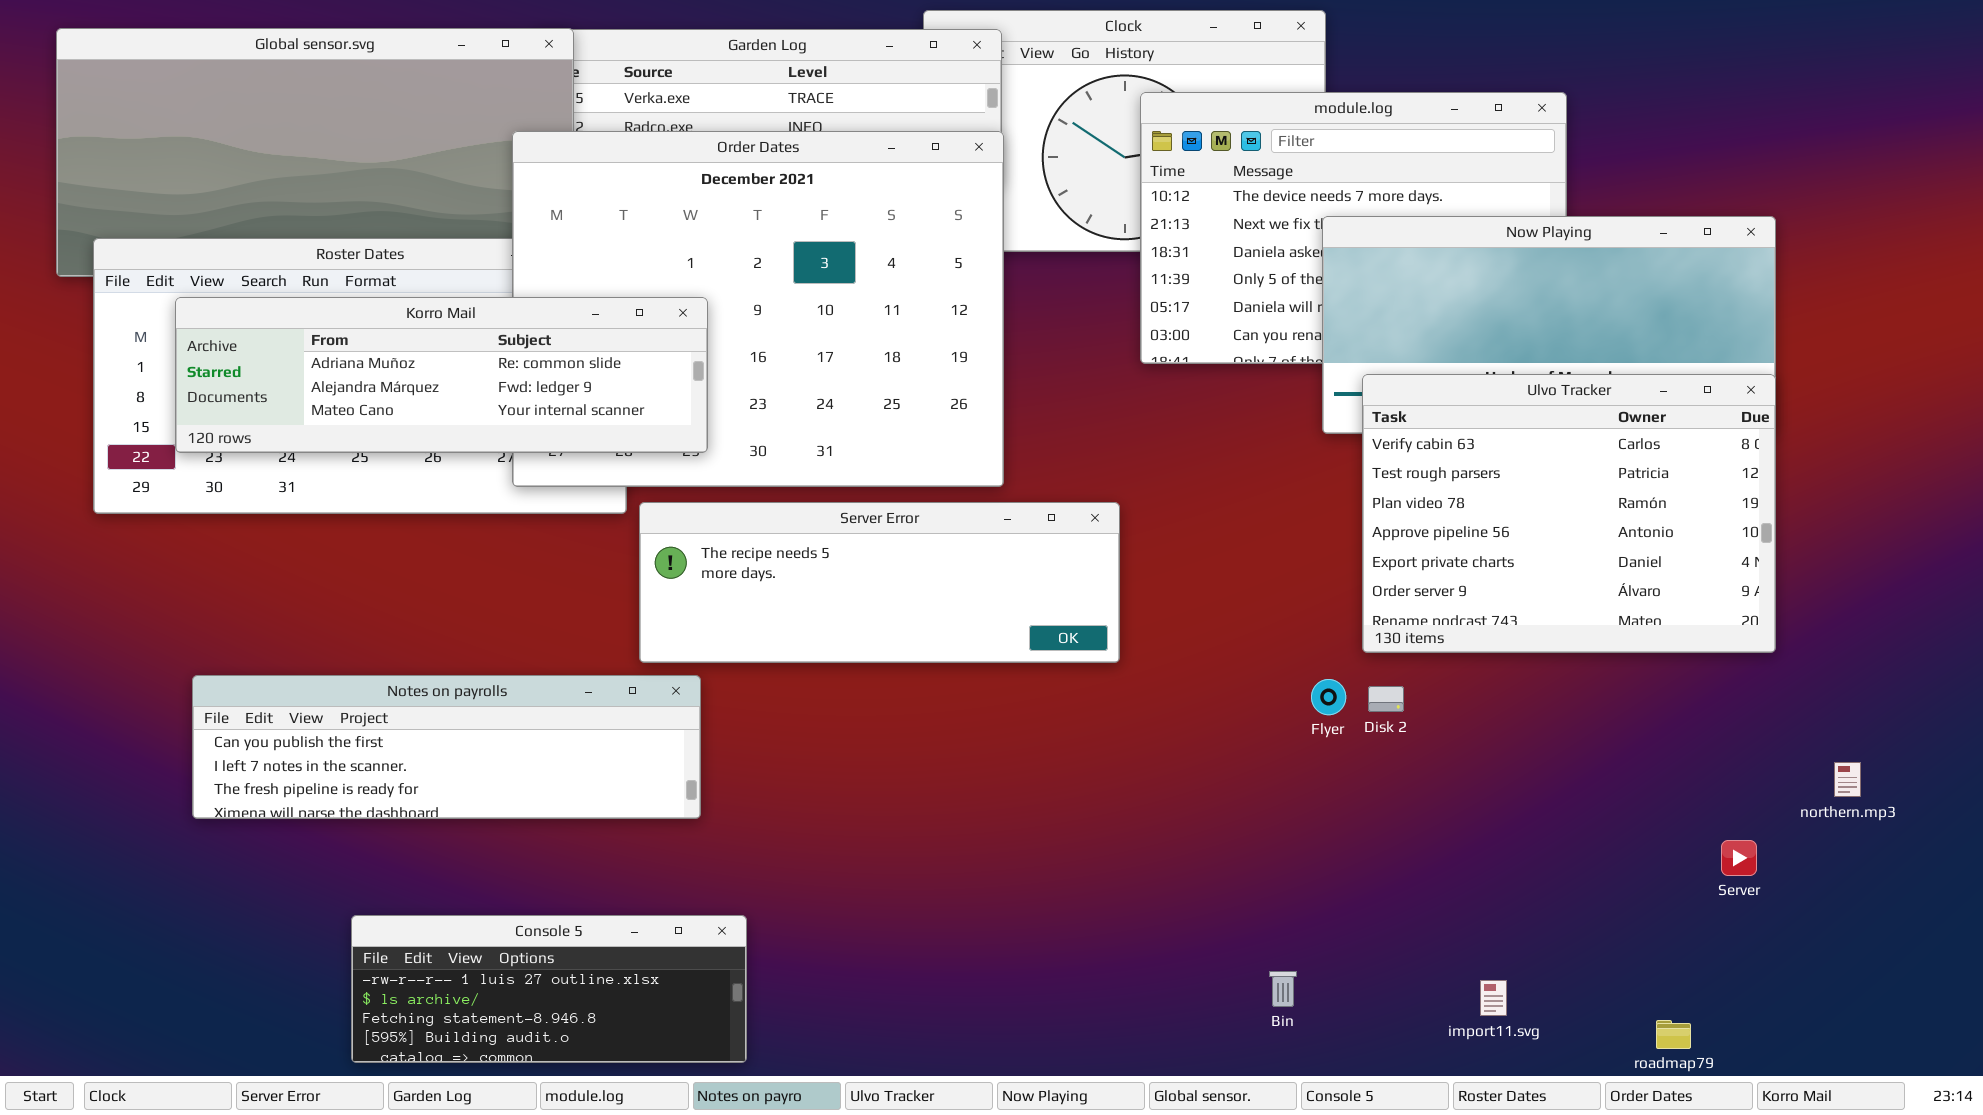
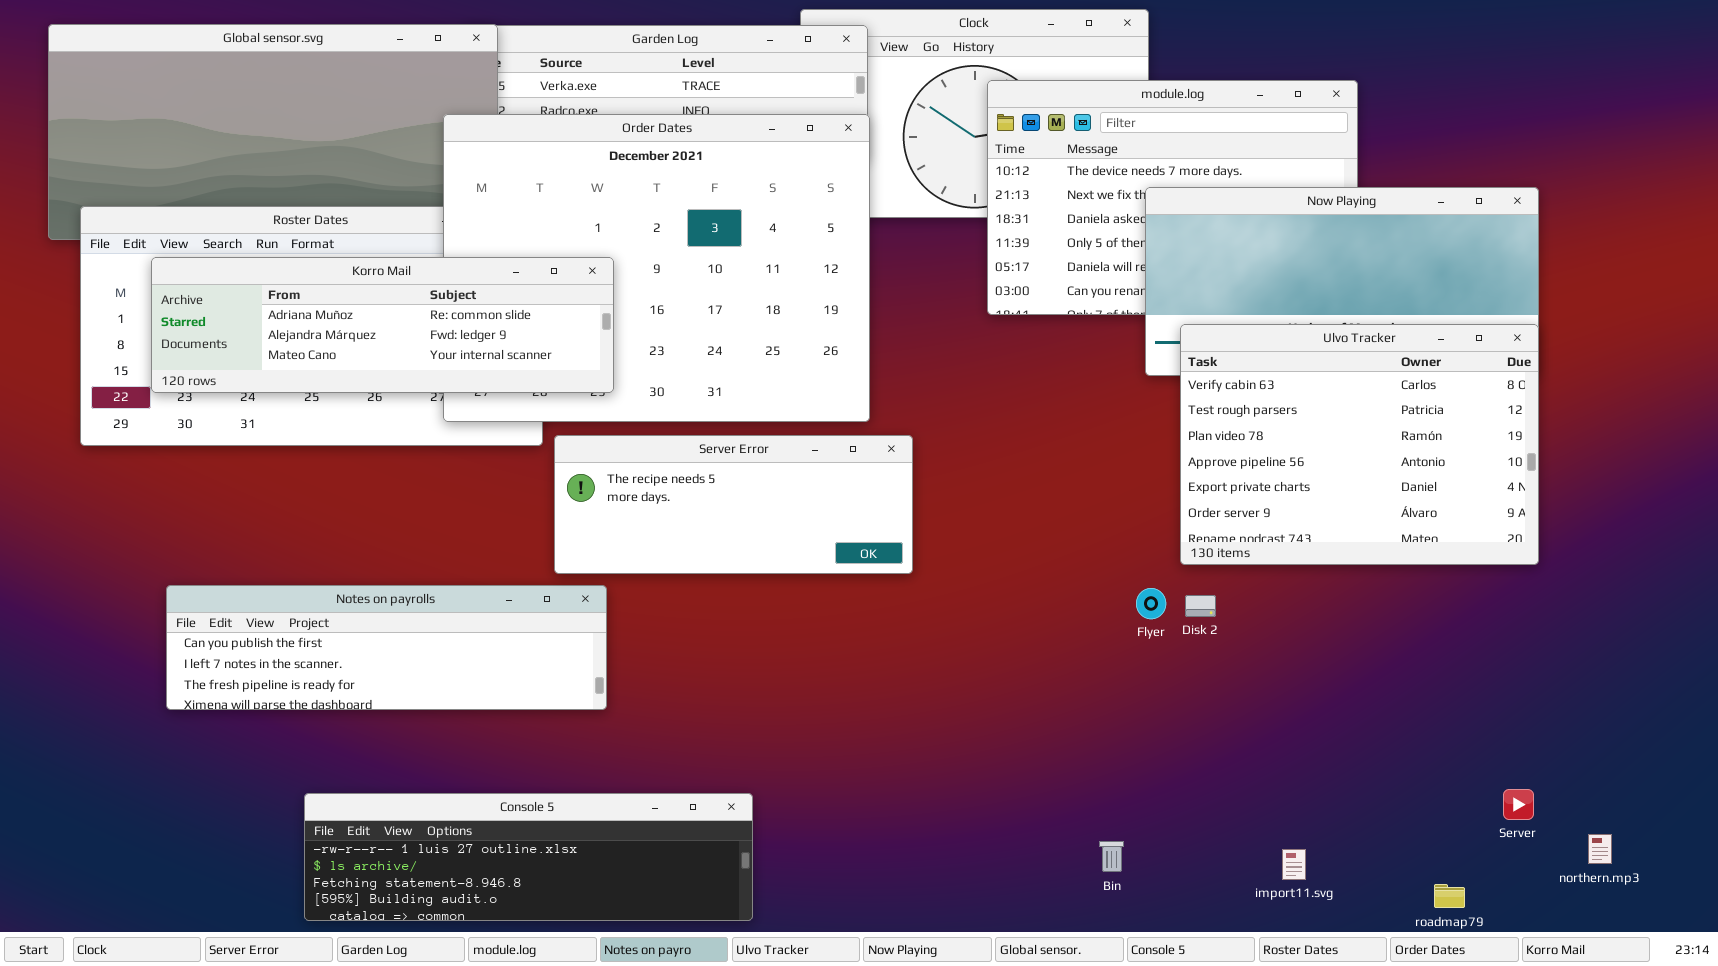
Server Error: [639,502,1120,663] -> [554,435,913,574], resized
northern.mp3: [1834,762,1861,797] -> [1588,834,1612,864], moved
Server: [1721,840,1757,876] -> [1503,789,1534,820], moved
Console 5: [351,915,747,1063] -> [304,793,753,921], resized

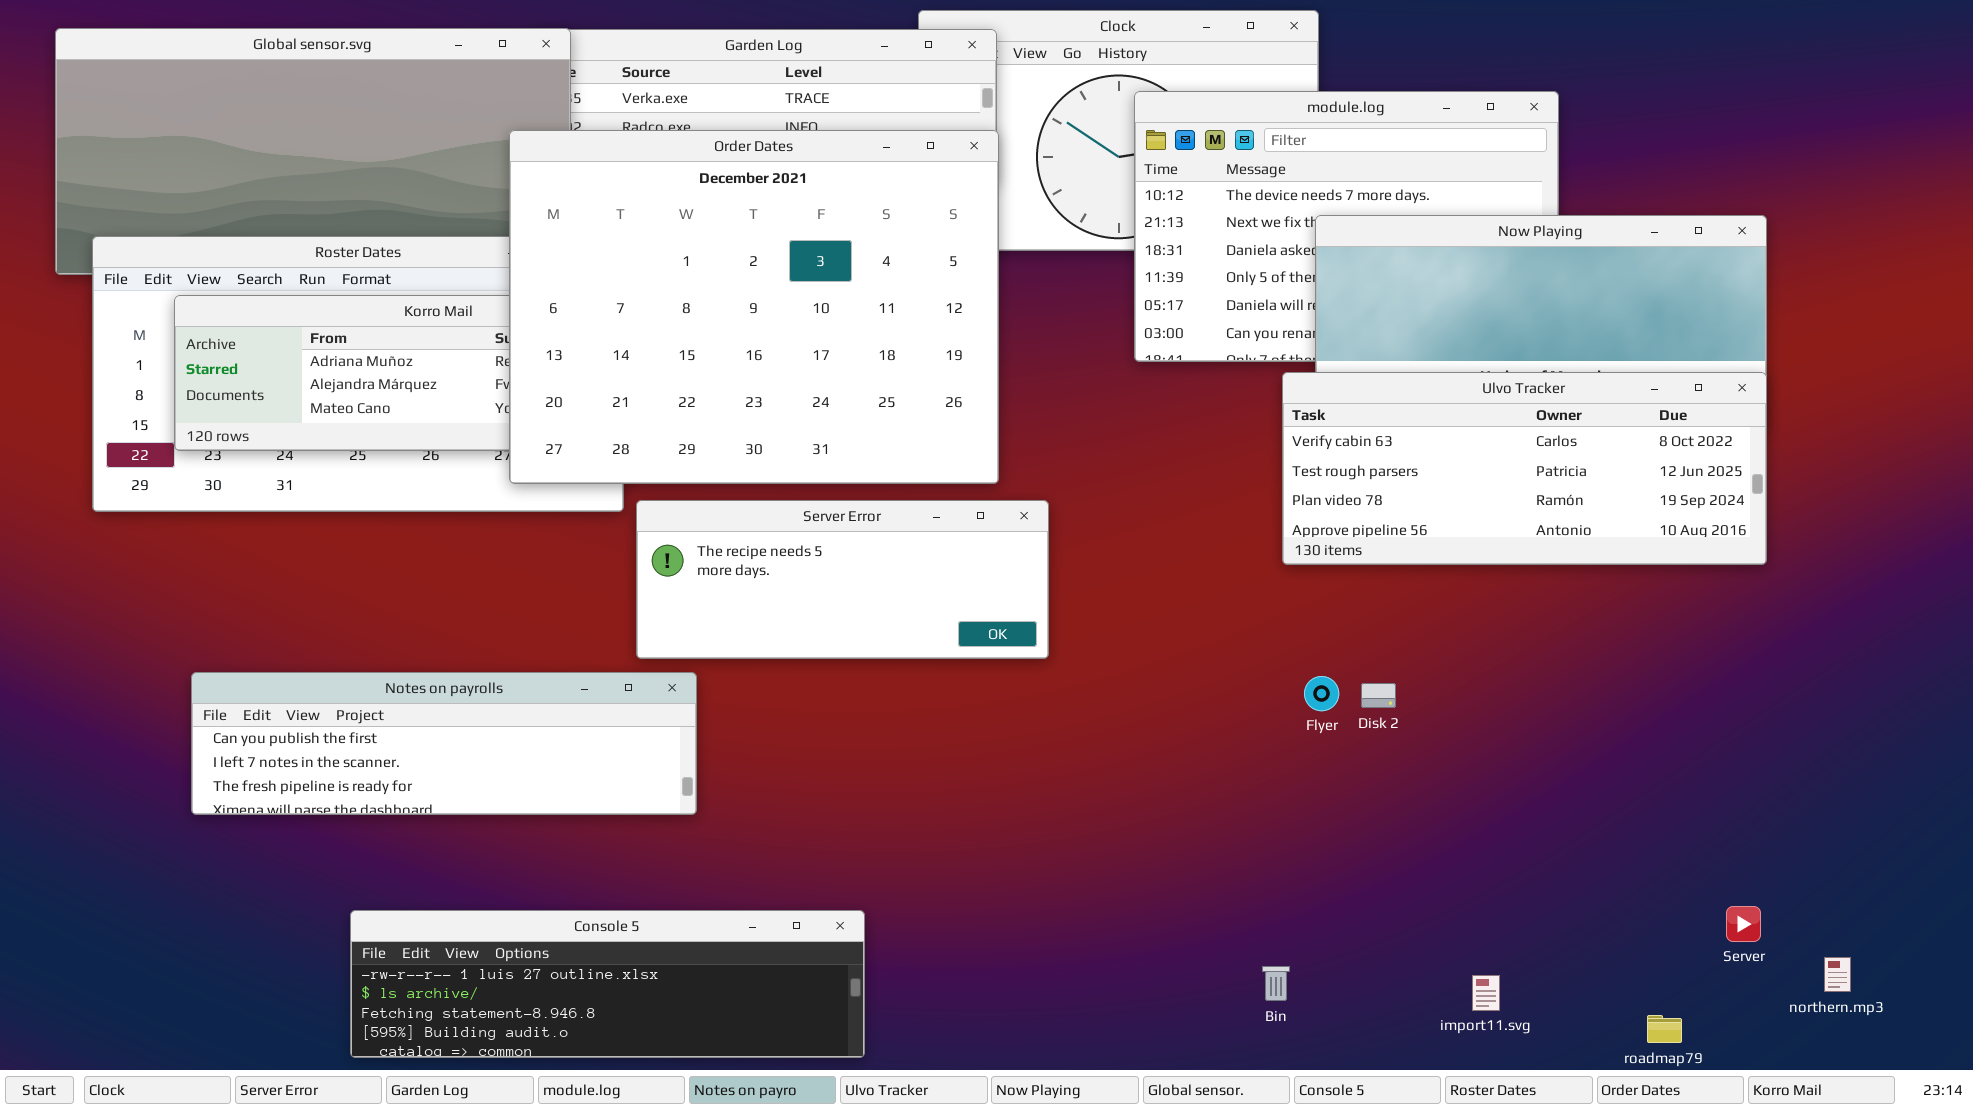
Order Dates: [443,114,870,422] -> [509,130,999,484], raised
Ulvo Tracker: [1180,324,1539,565] -> [1282,372,1767,565], resized

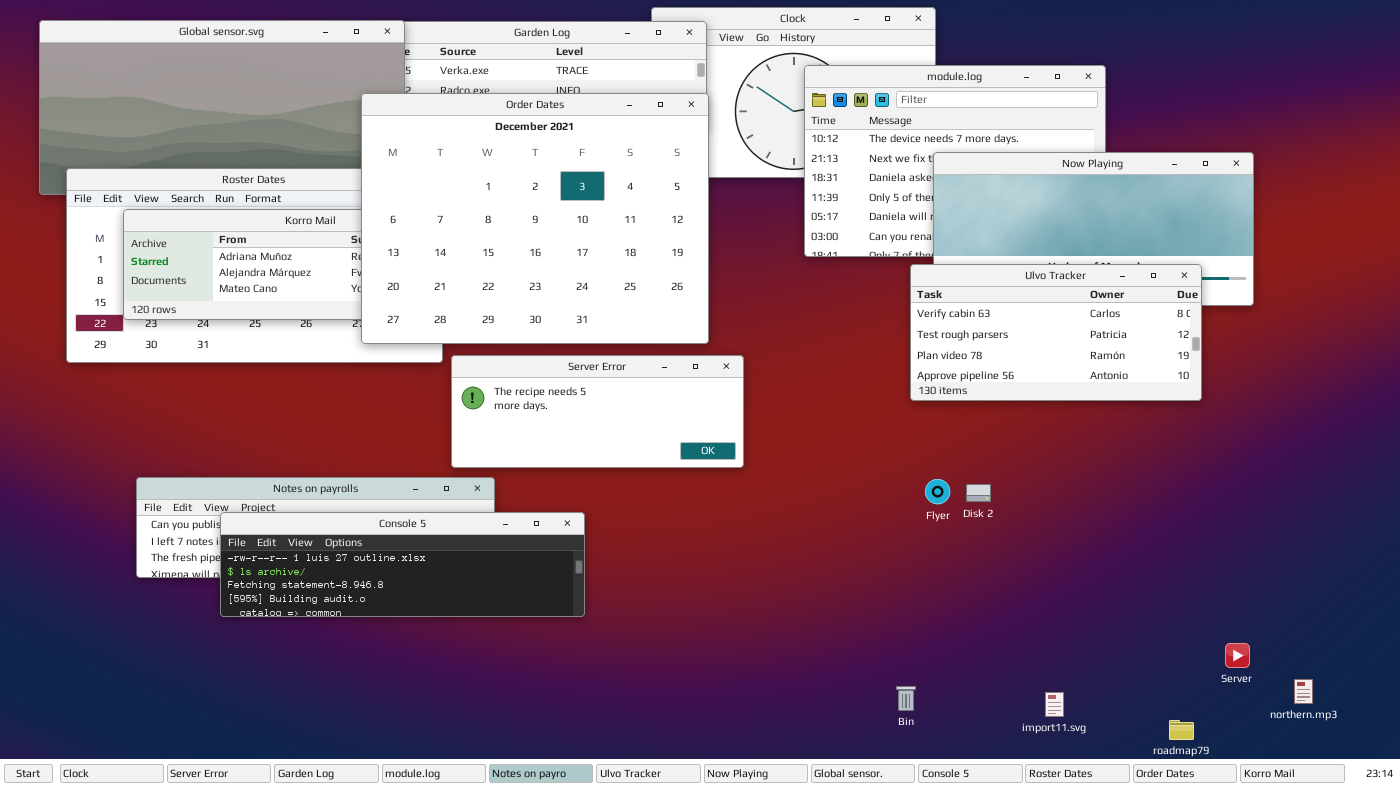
Ulvo Tracker: [1282,372,1767,565] -> [910,264,1202,401], resized
Console 5: [350,910,865,1058] -> [220,512,585,617], moved

